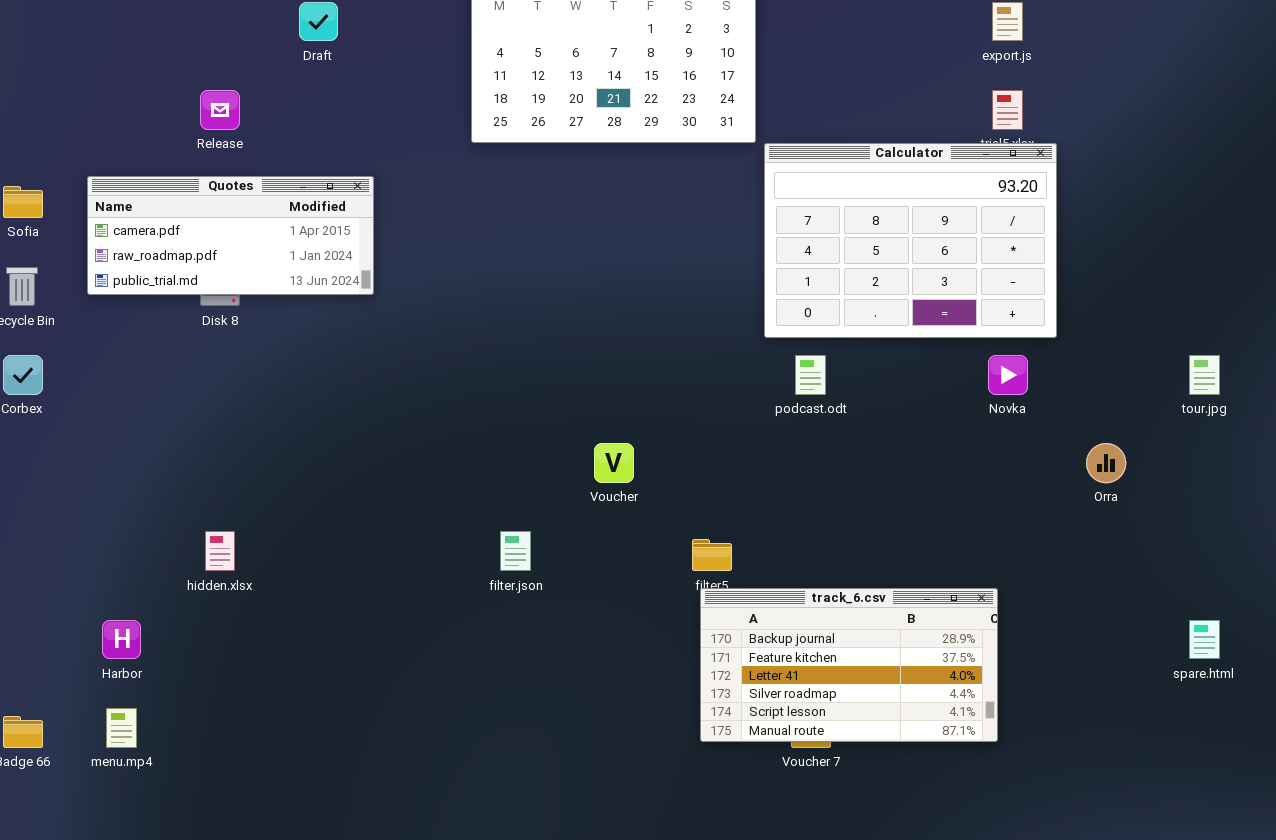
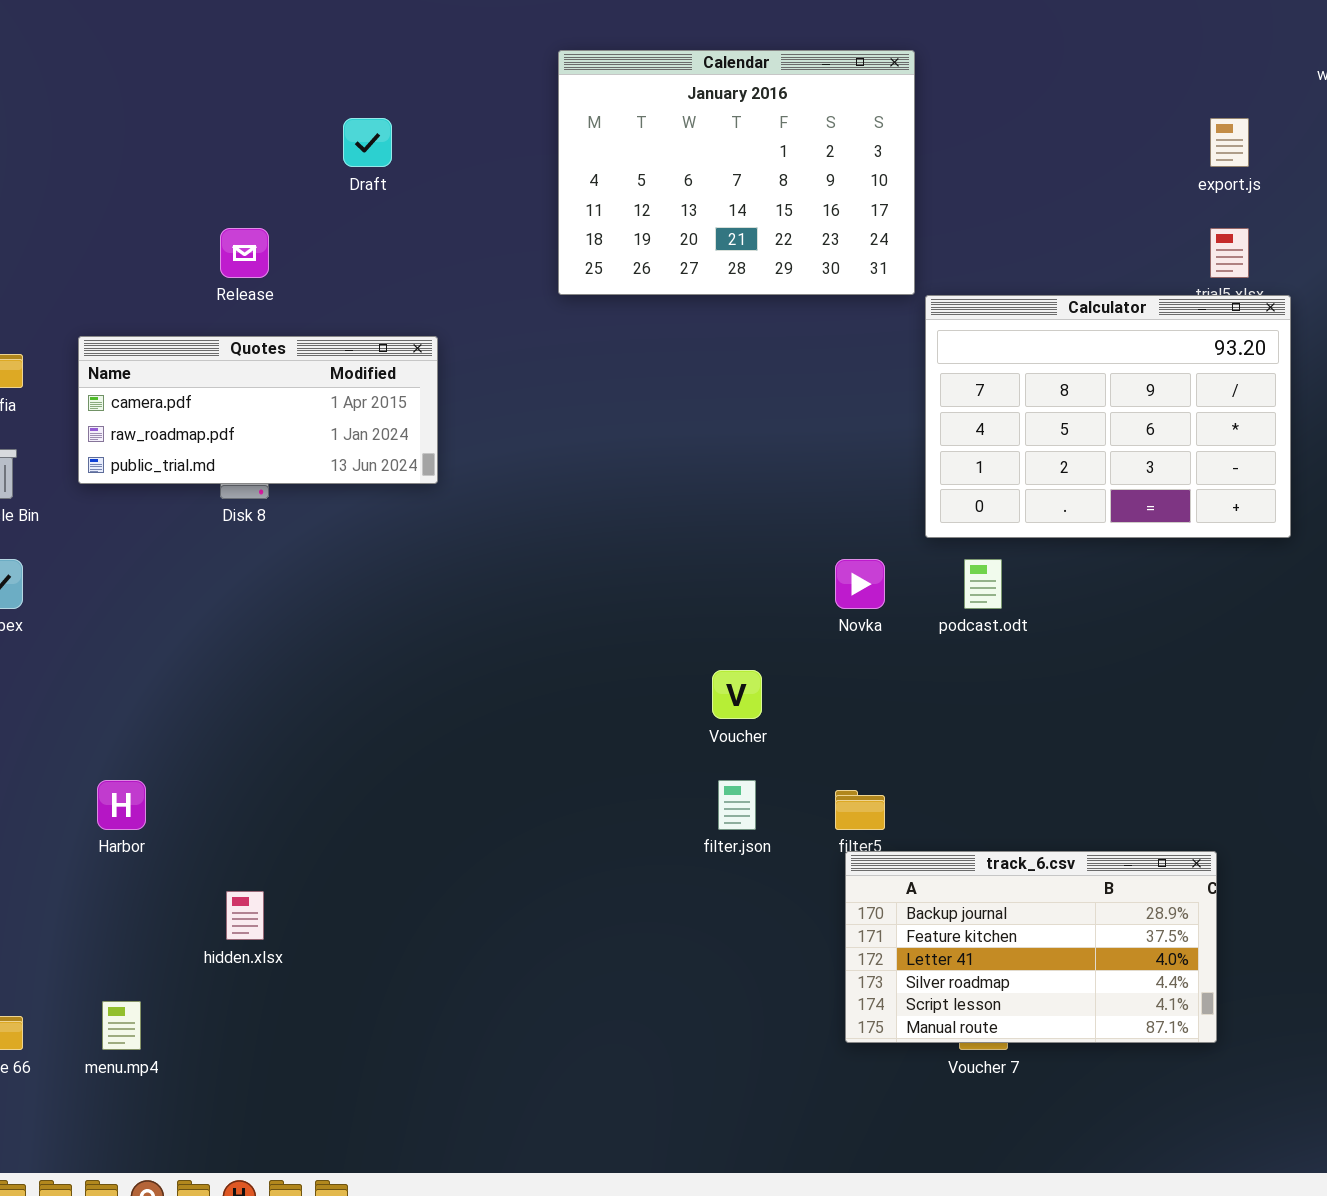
Novka: [988,355,1028,395] -> [835,559,885,609], moved
hidden.xlsx: [205,531,235,571] -> [226,891,264,940], moved
filter.json: [500,531,531,571] -> [718,780,756,830], moved
Harbor: [102,620,141,659] -> [97,780,146,830], moved

